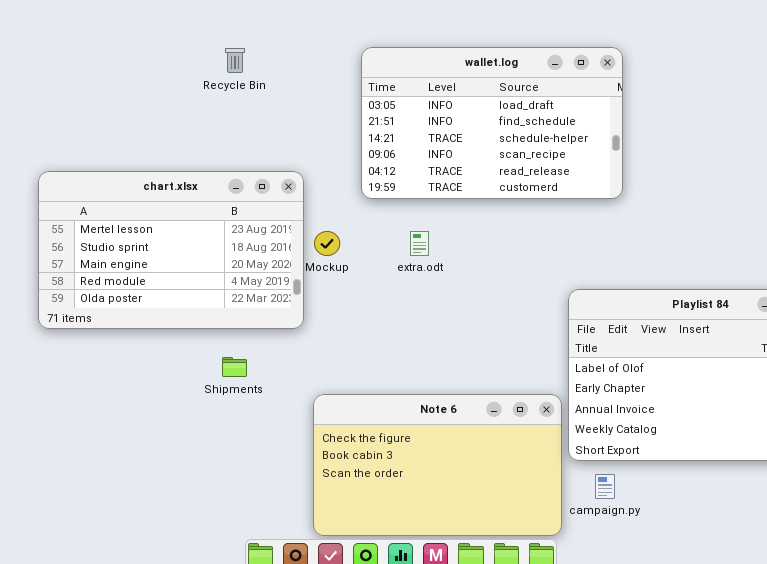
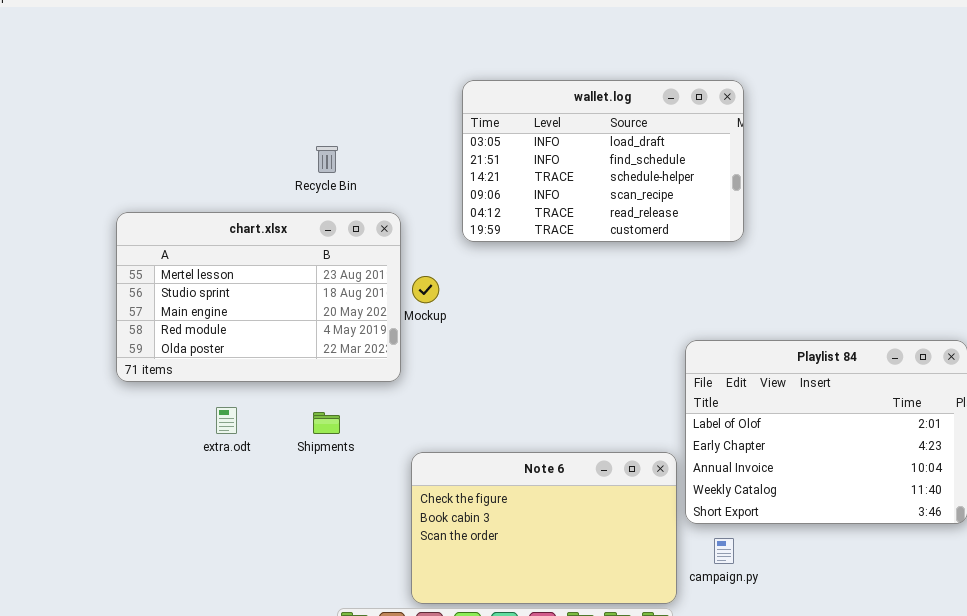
Recycle Bin: [225,48,245,73] -> [316,146,338,173], moved
extra.odt: [410,231,429,256] -> [216,407,237,434], moved

